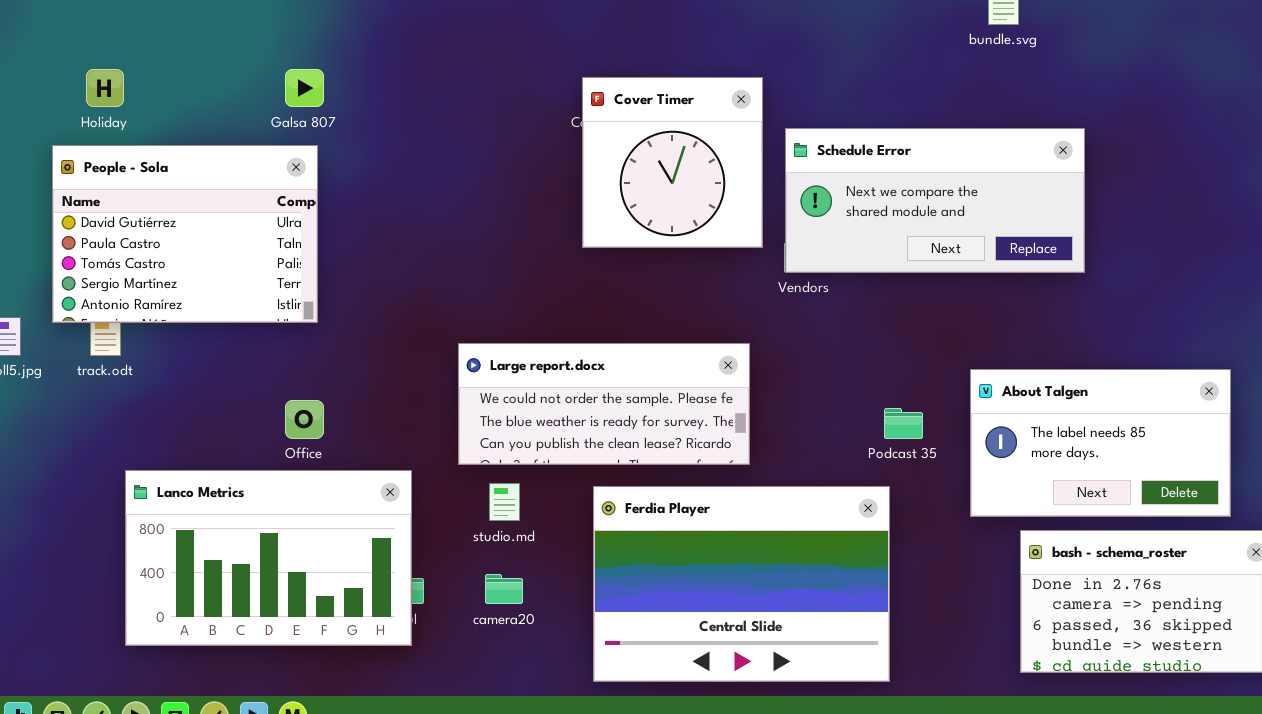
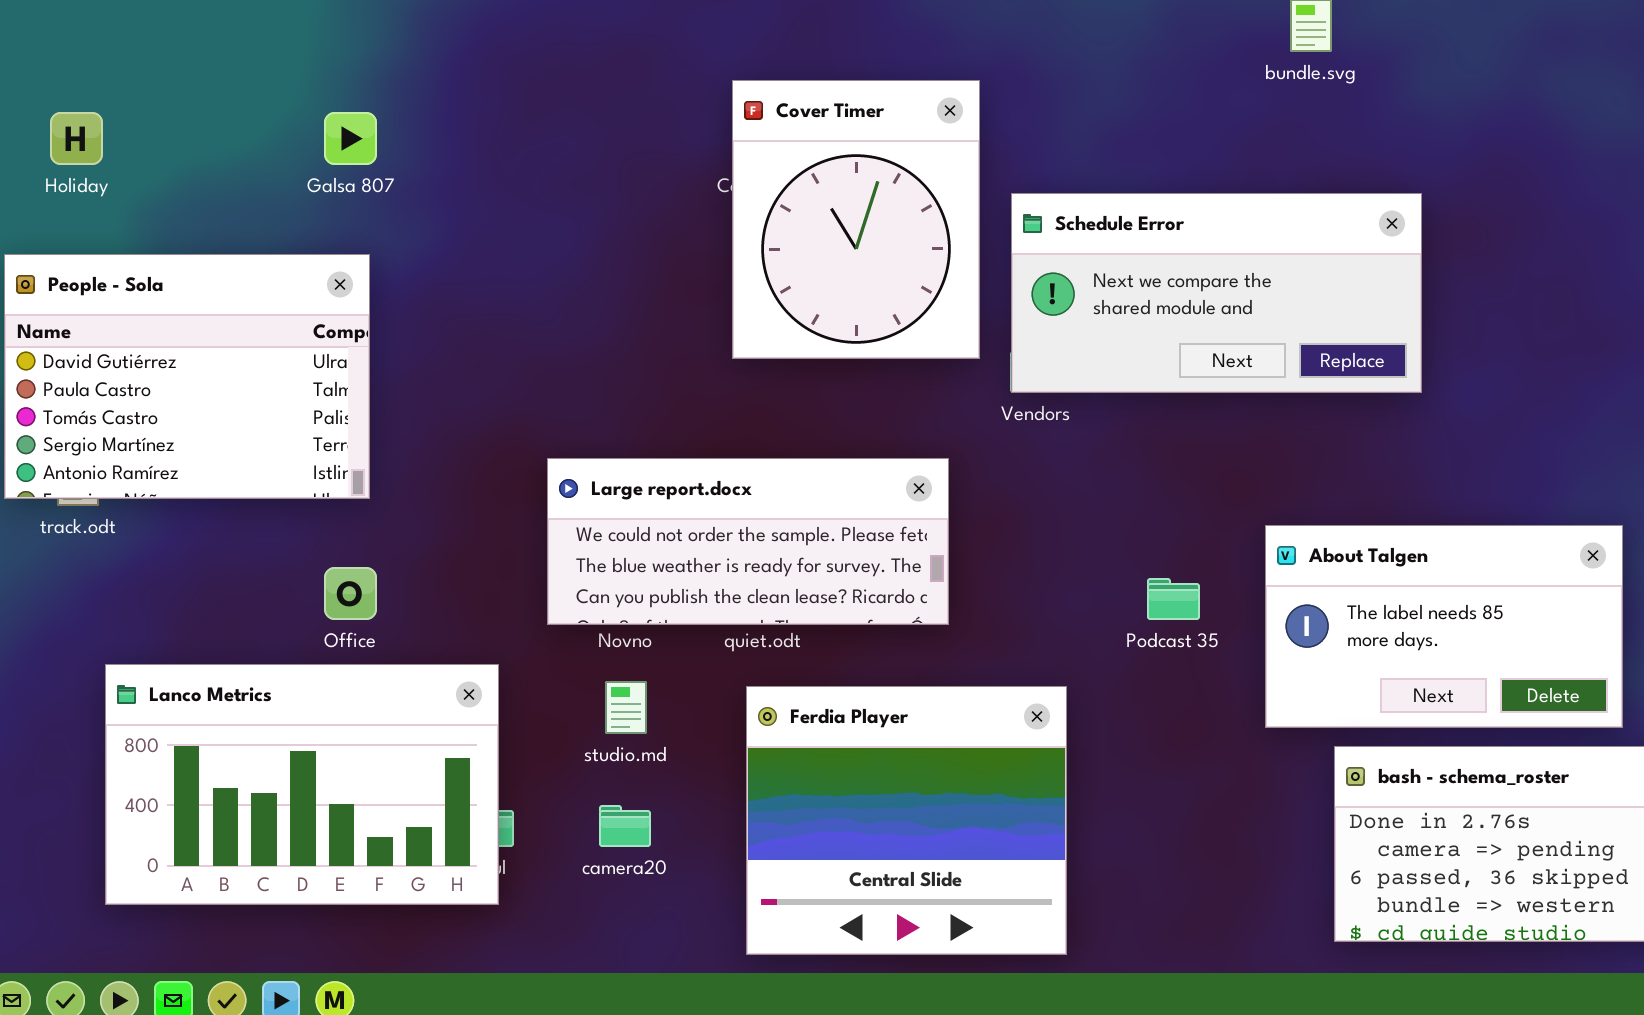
Cover Timer: [582,77,763,248] -> [732,80,980,359], resized
People - Sola: [52,145,318,323] -> [4,254,370,499], moved
Large report.docx: [458,343,750,465] -> [547,458,949,625], moved
Ferdia Player: [593,486,890,682] -> [746,686,1067,955], resized

